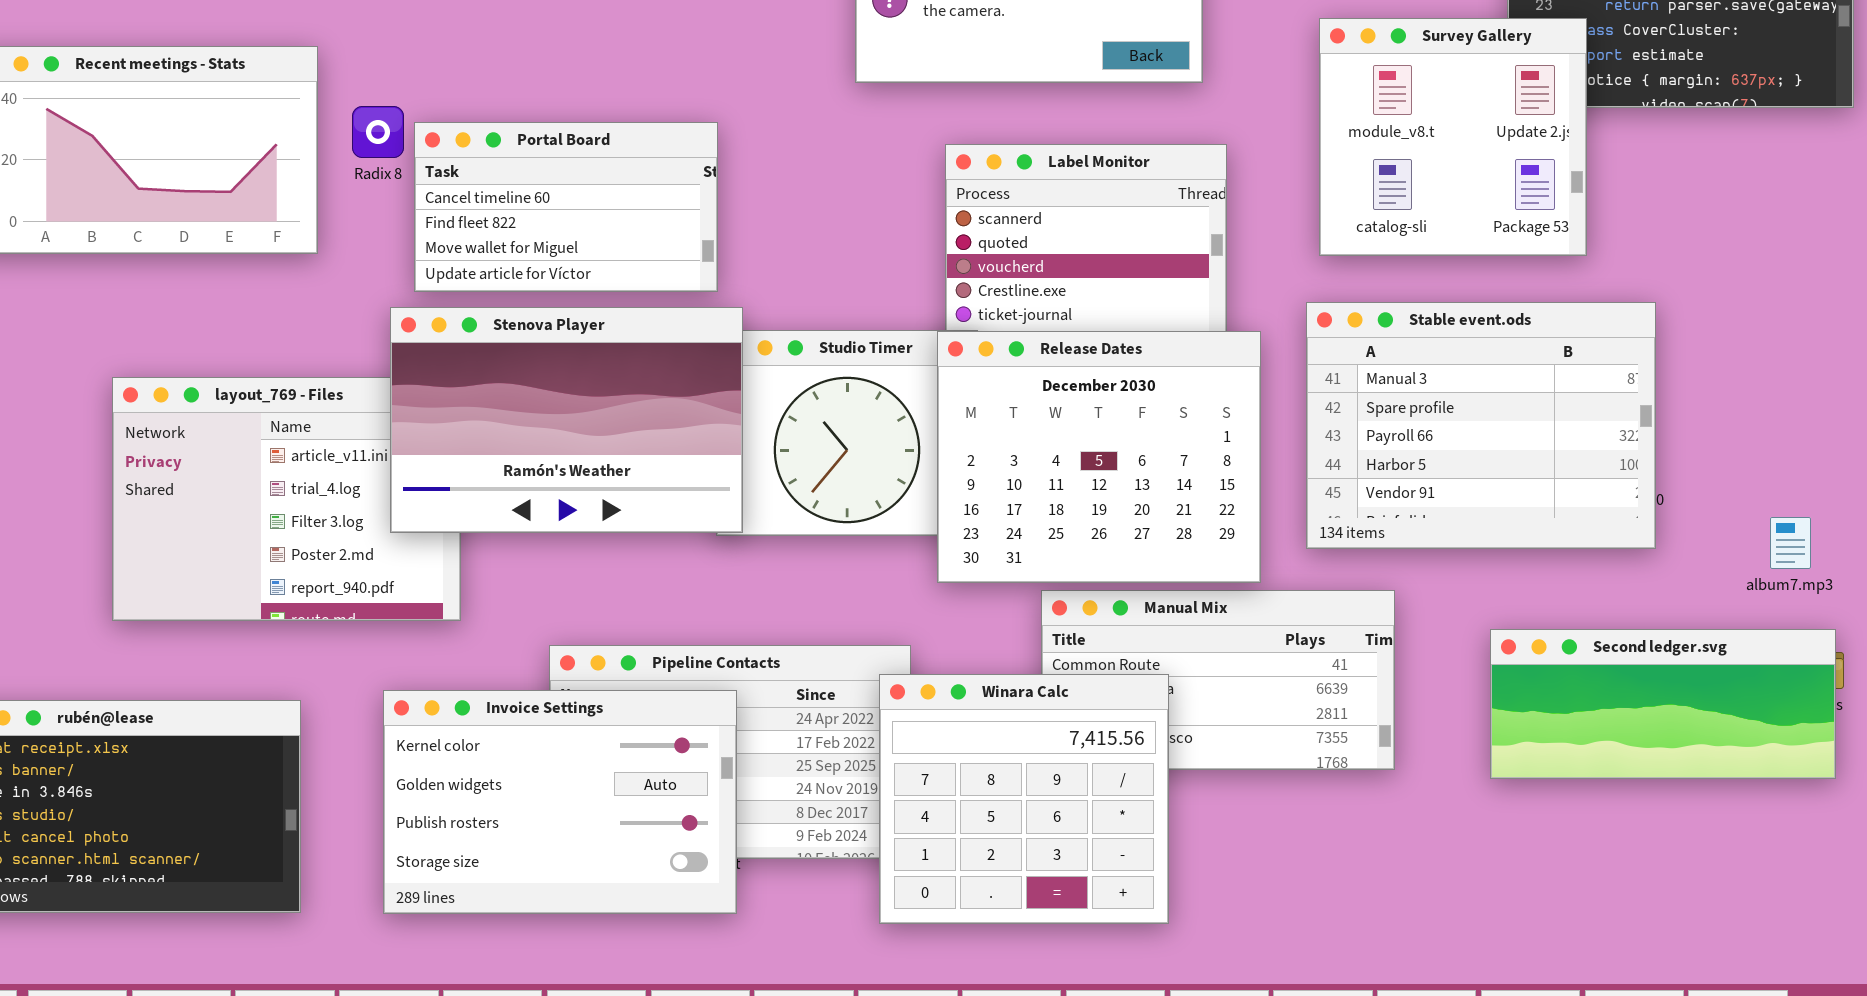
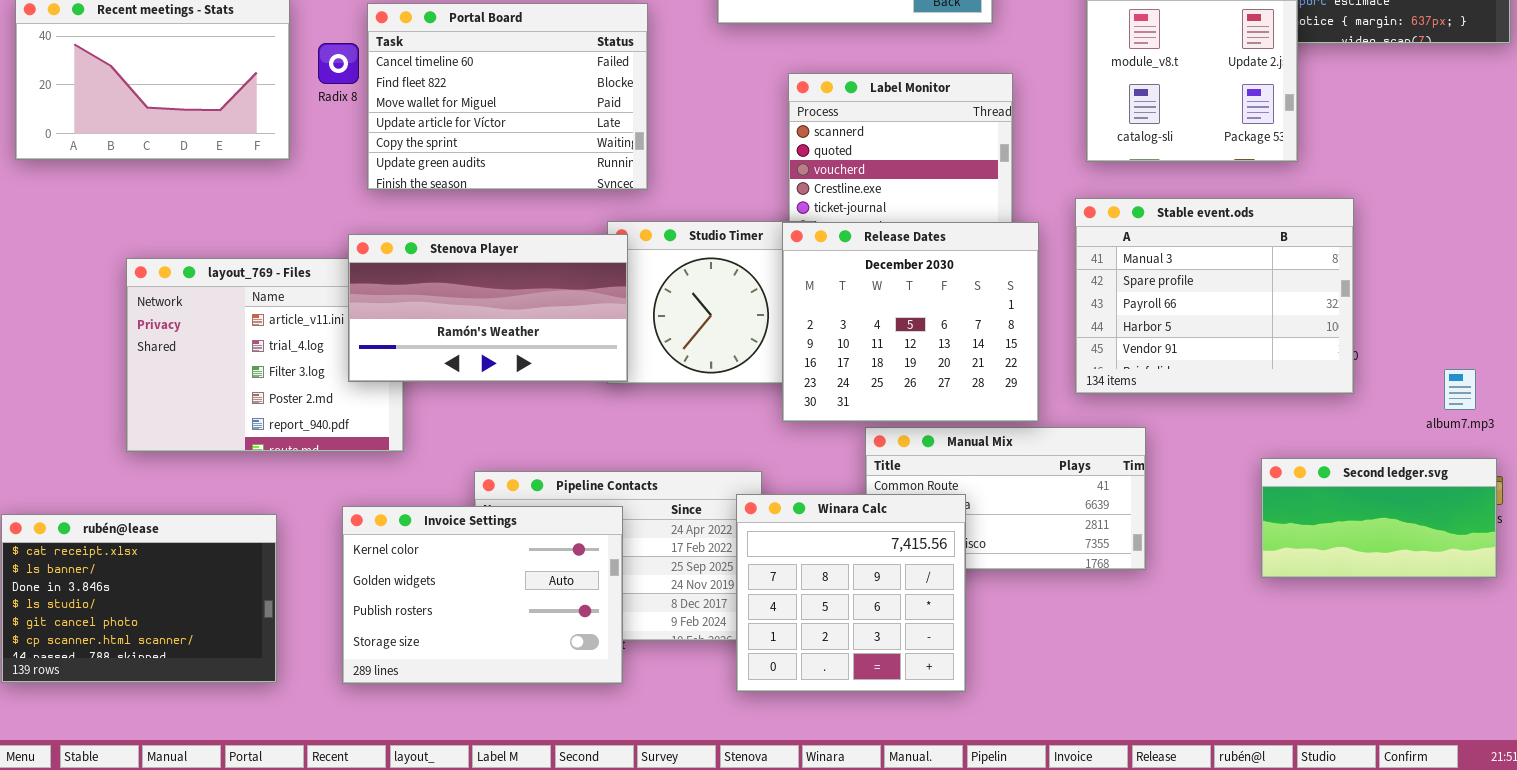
Portal Board: [414,122,718,292] -> [367,3,648,190], resized
Stenova Player: [390,307,743,533] -> [348,234,628,382], resized
Second ledger.svg: [1490,629,1836,779] -> [1261,458,1497,578], resized

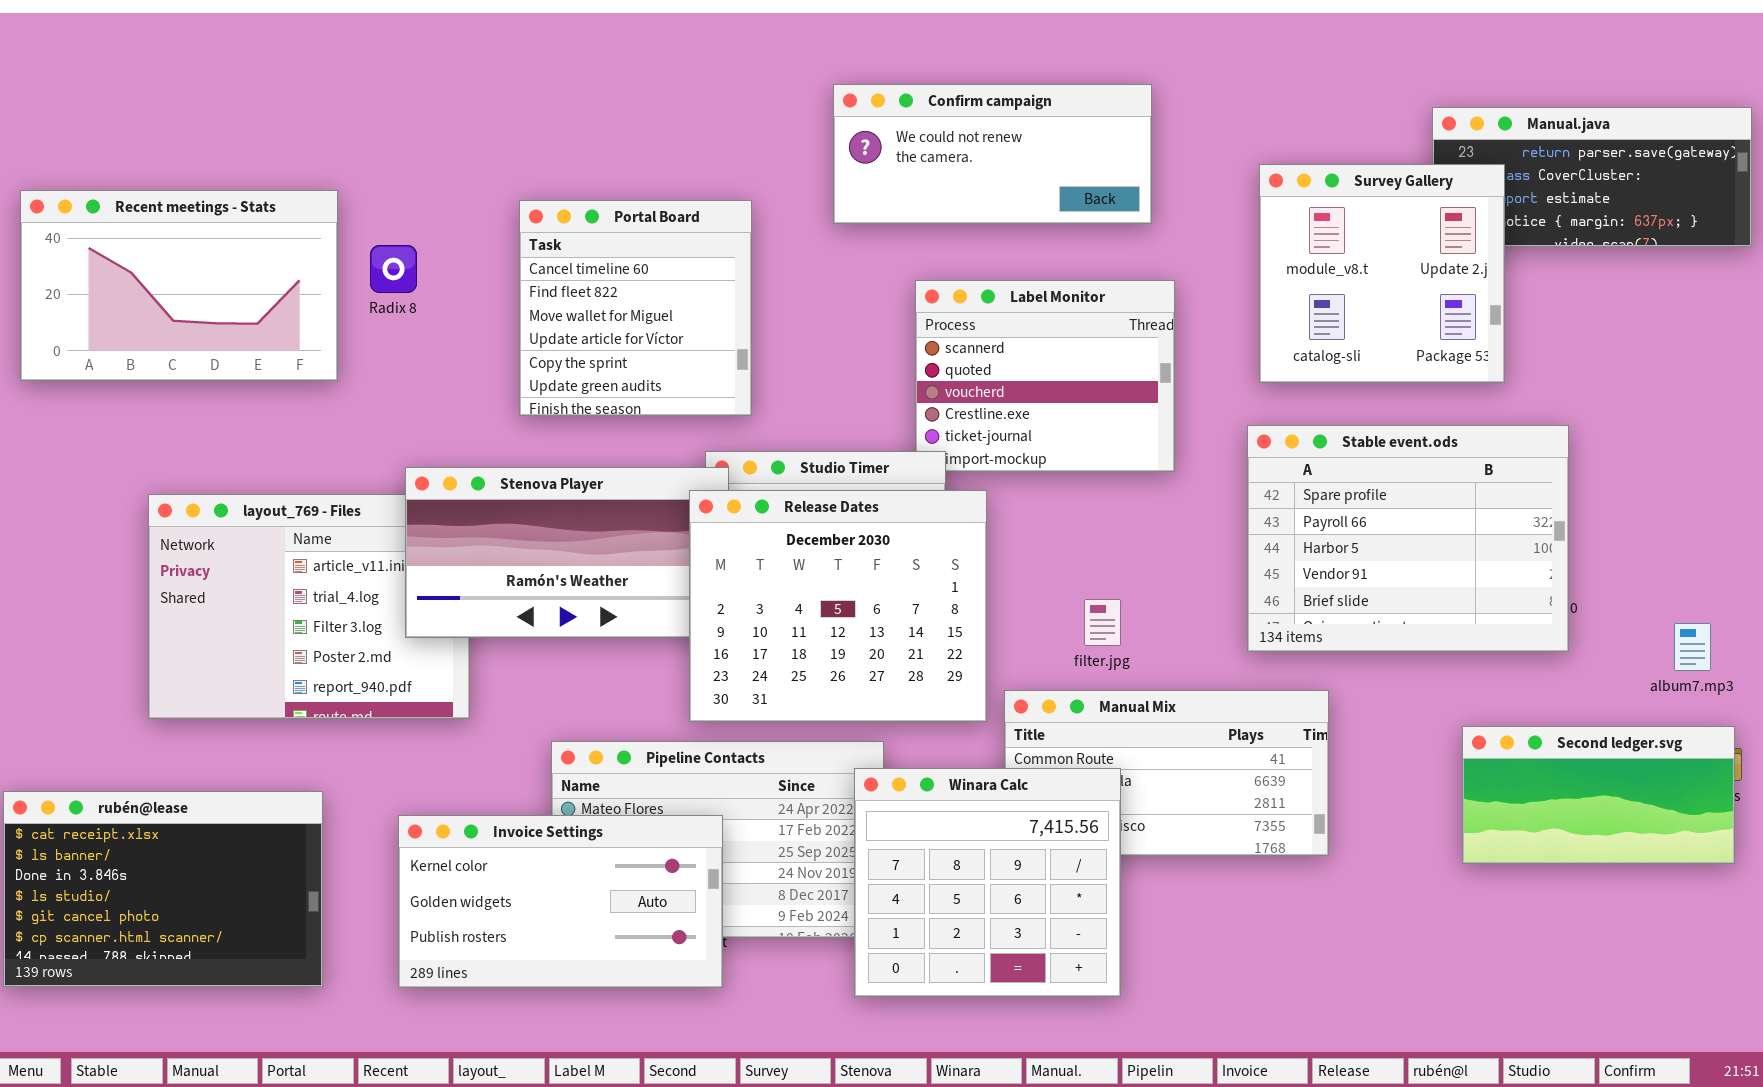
Portal Board: [367,3,648,190] -> [519,200,752,416], resized
Stable event.ods: [1075,198,1354,394] -> [1247,425,1569,652], scrolled down 1 row
Release Dates: [782,222,1039,422] -> [689,490,987,722], moved
Invoice Settings: [342,506,623,684] -> [398,815,723,988], resized

